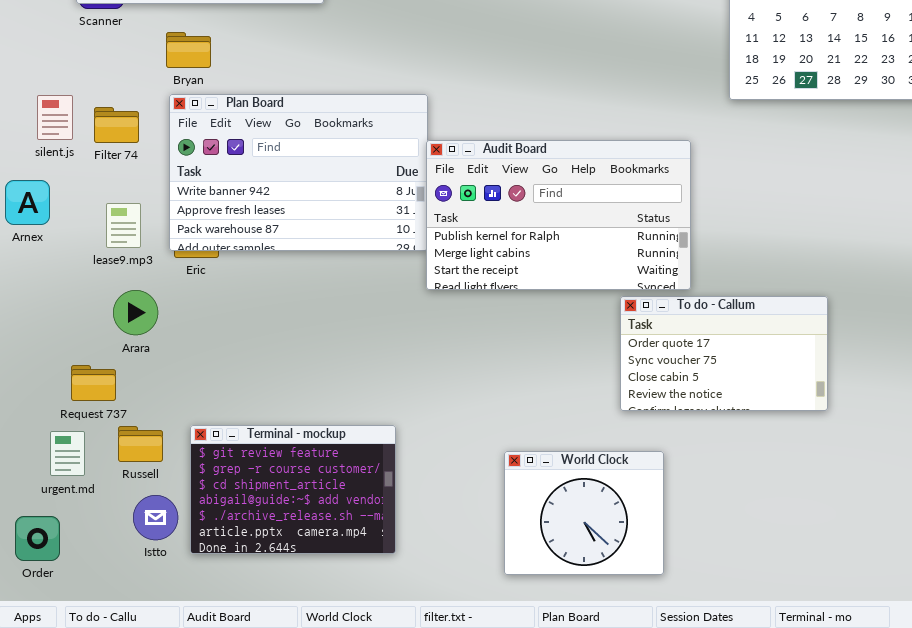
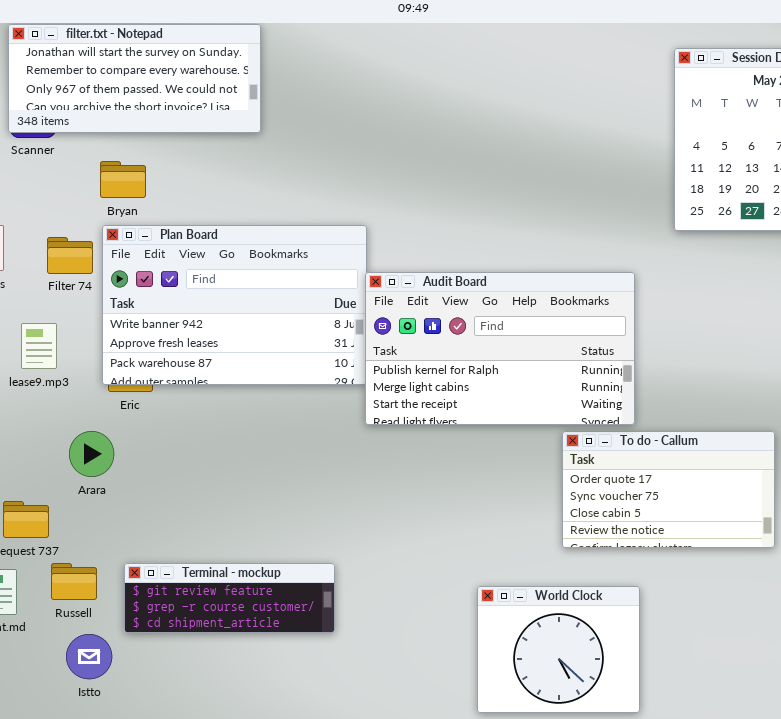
Filter 74: [94,107,139,143] -> [47,237,93,274], moved
lease9.mp3: [106,203,141,248] -> [21,323,57,369], moved
Arara: [113,290,158,335] -> [69,431,114,477], moved
Terminal - mockup: [190,425,396,554] -> [124,563,335,633], resized
World Clock: [504,451,664,575] -> [477,586,640,713], moved

